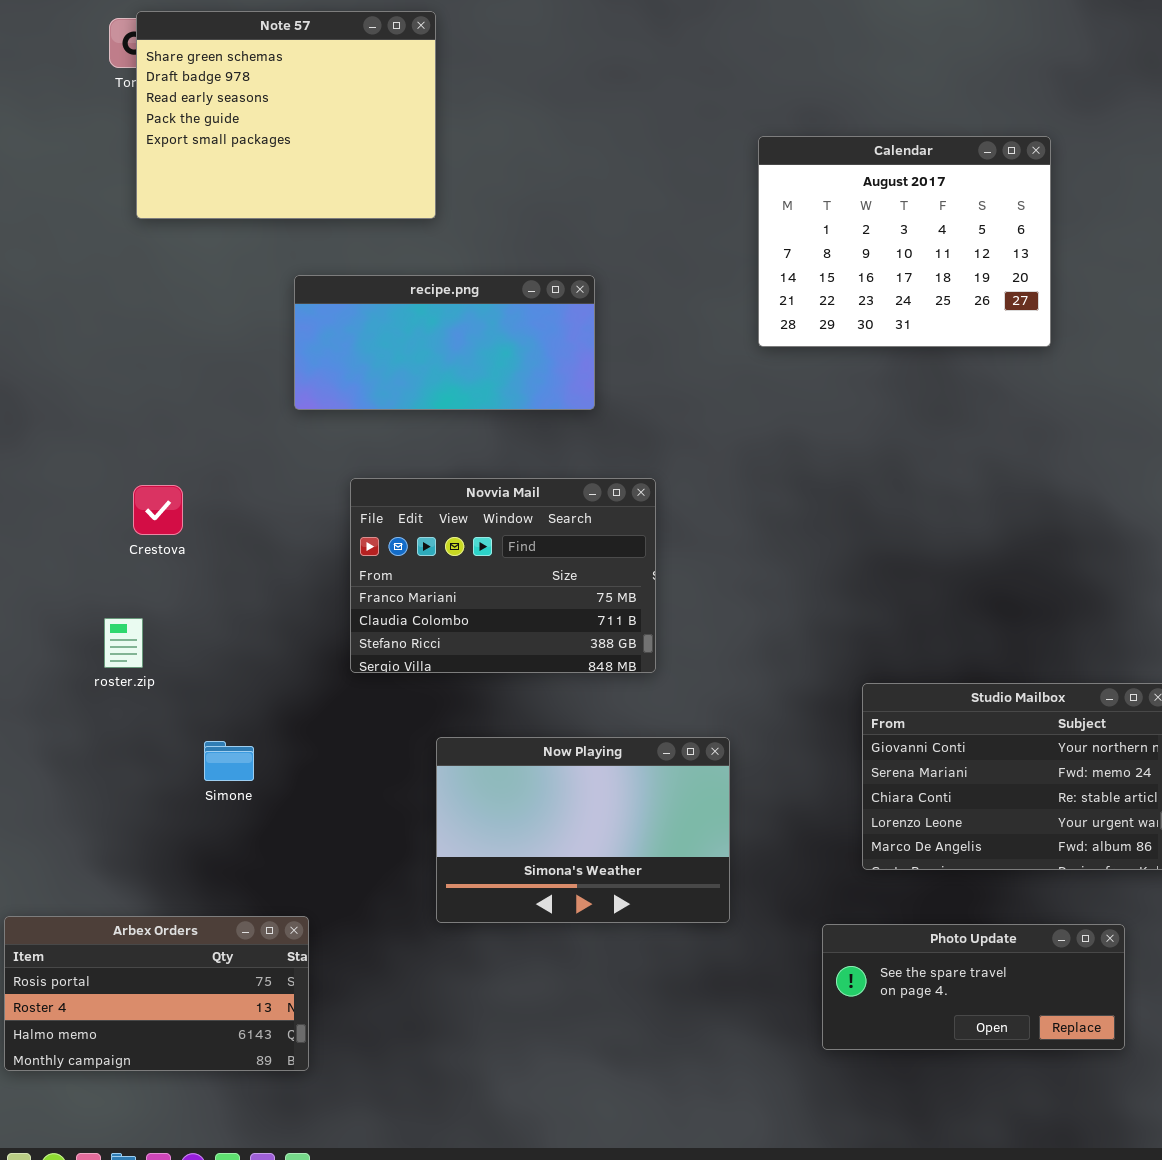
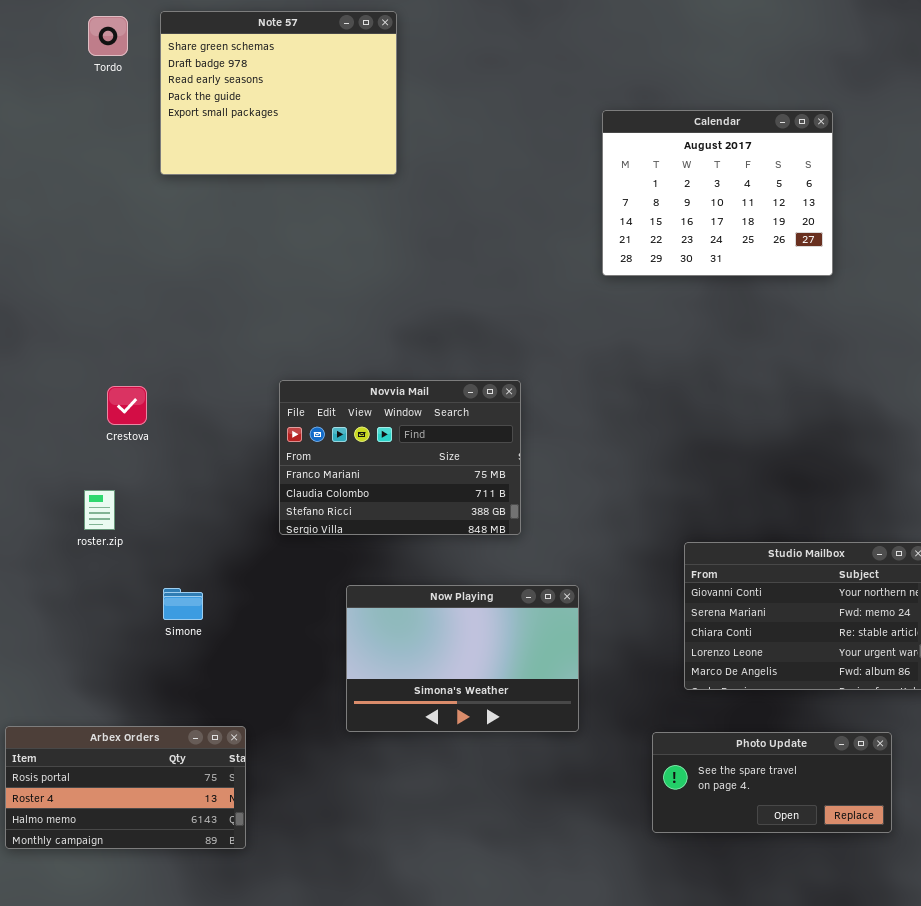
Note 57: [136,11,436,219] -> [160,11,397,175], moved
recipe.png: [294,275,595,410] -> none, closed

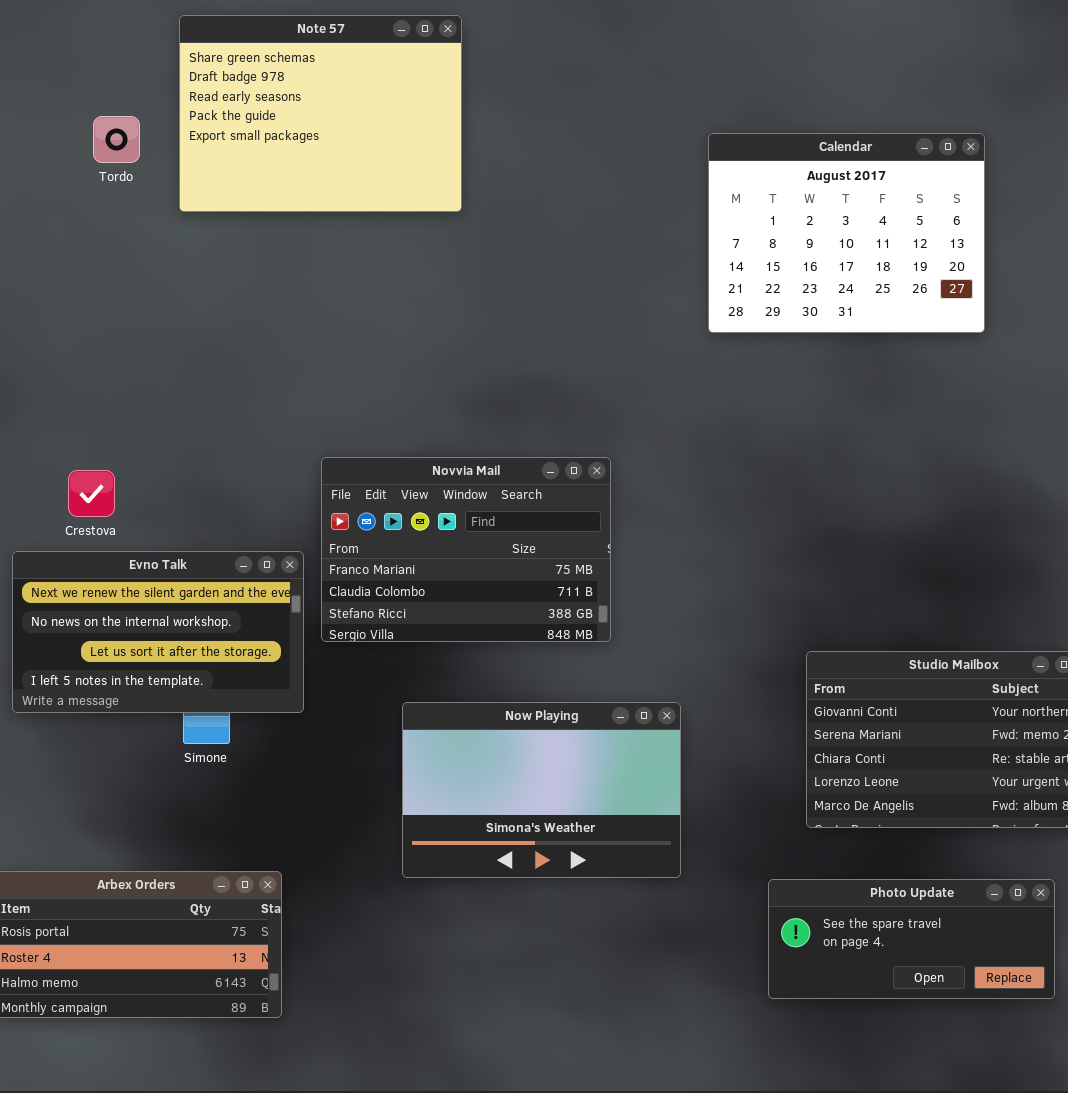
Tordo: [88,16,128,56] -> [93,116,140,163], moved
Crestova: [107,386,147,425] -> [68,470,115,517], moved
Evno Talk: none -> [12,551,304,713], opened

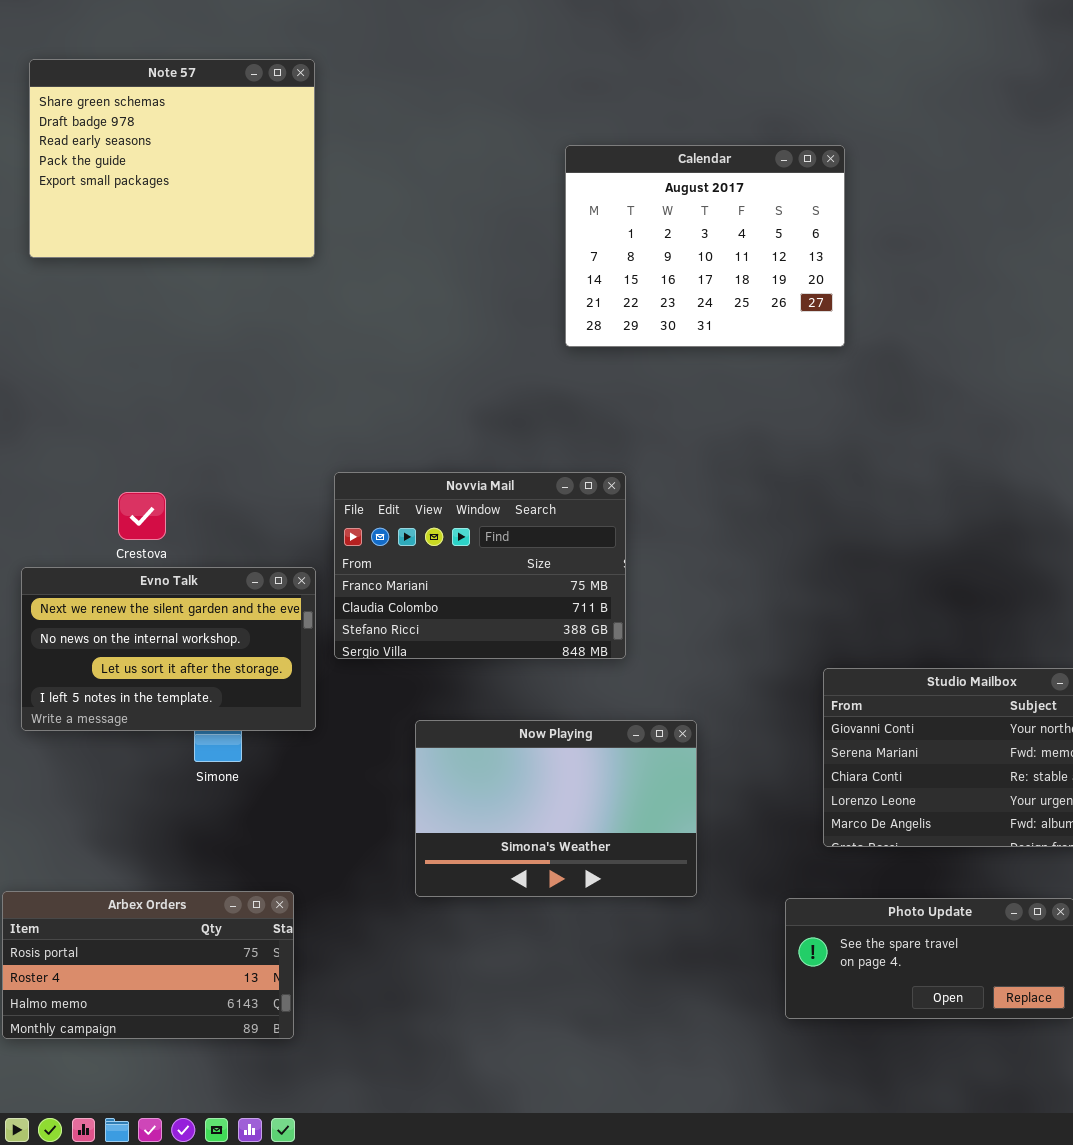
Note 57: [179,15,462,212] -> [29,59,315,258], moved
Calendar: [708,133,985,333] -> [565,145,845,347], moved
Crestova: [68,470,115,517] -> [118,492,166,540], moved

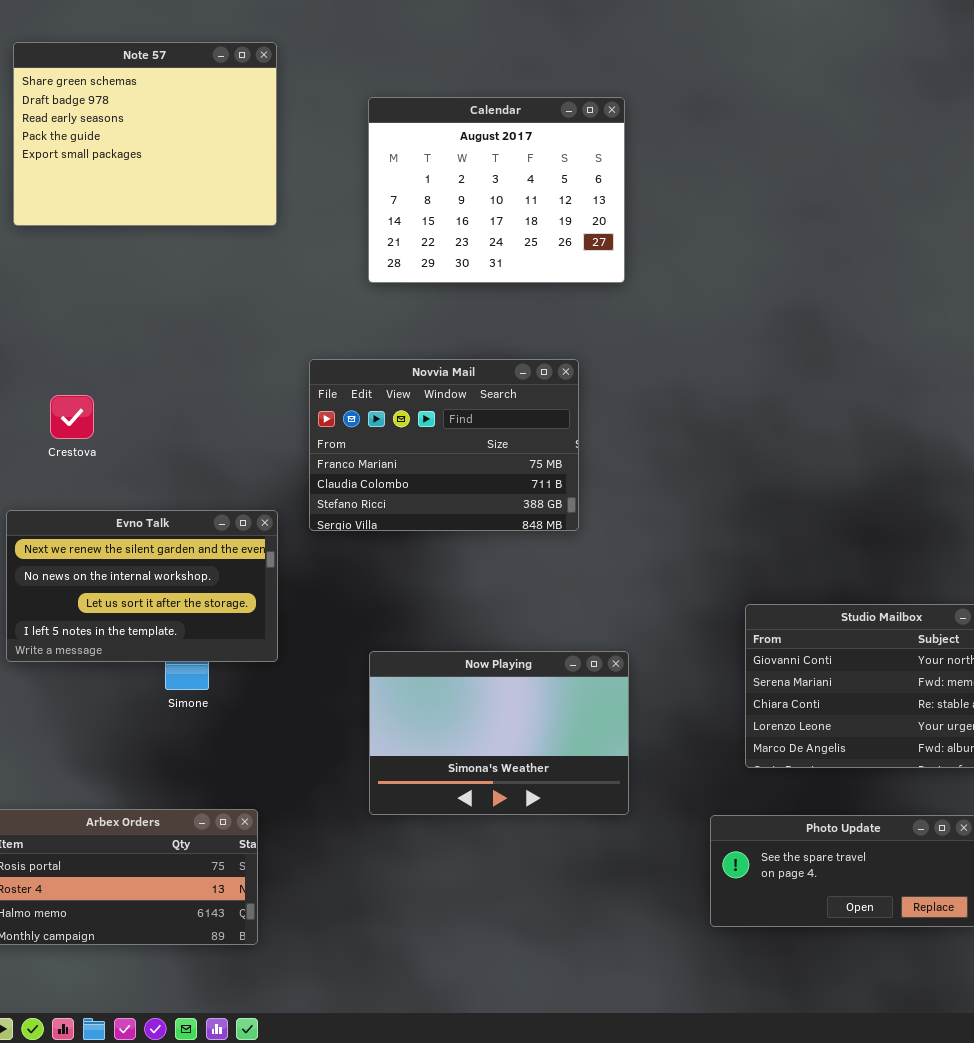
Calendar: [565,145,845,347] -> [368,97,625,283], moved
Novvia Mail: [334,472,626,659] -> [309,359,579,531], moved
Crestova: [118,492,166,540] -> [50,395,94,439], moved

